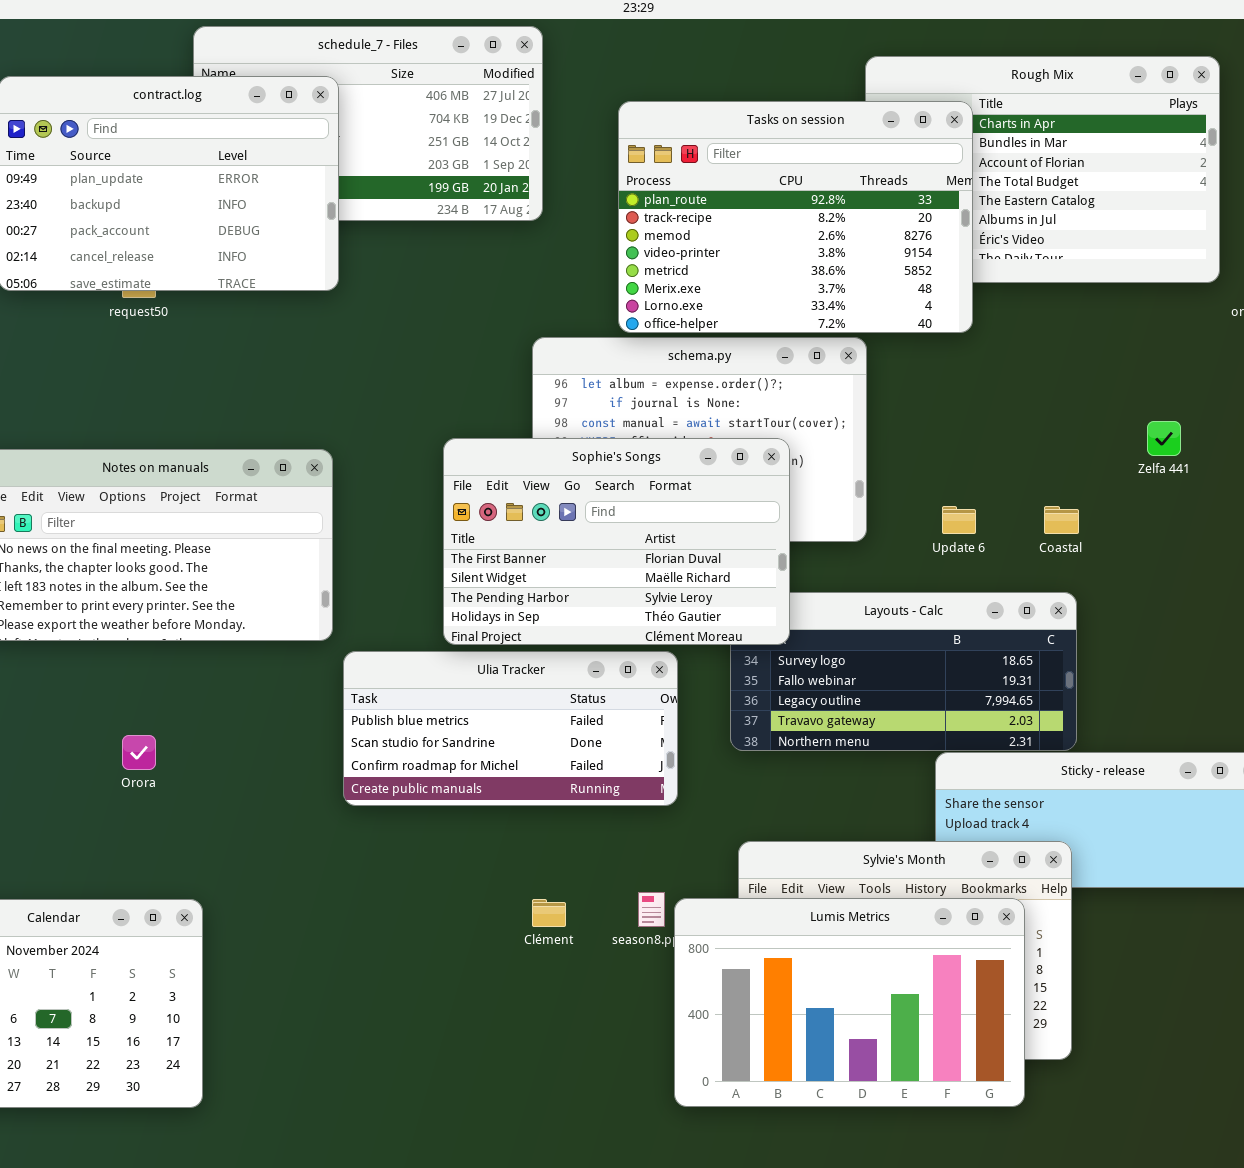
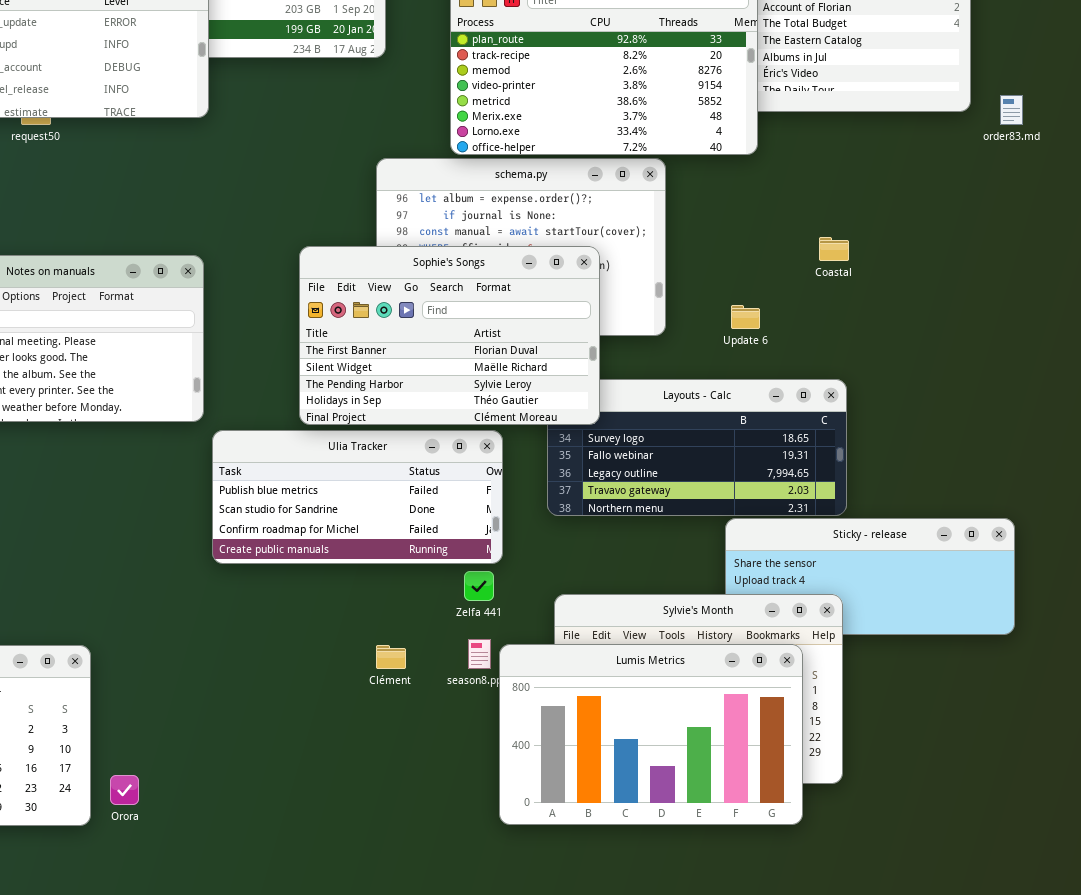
Zelfa 441: [1147,421,1181,456] -> [464,571,494,601], moved
Coastal: [1044,506,1079,534] -> [819,237,849,261], moved
Orora: [122,735,156,770] -> [110,775,139,805], moved

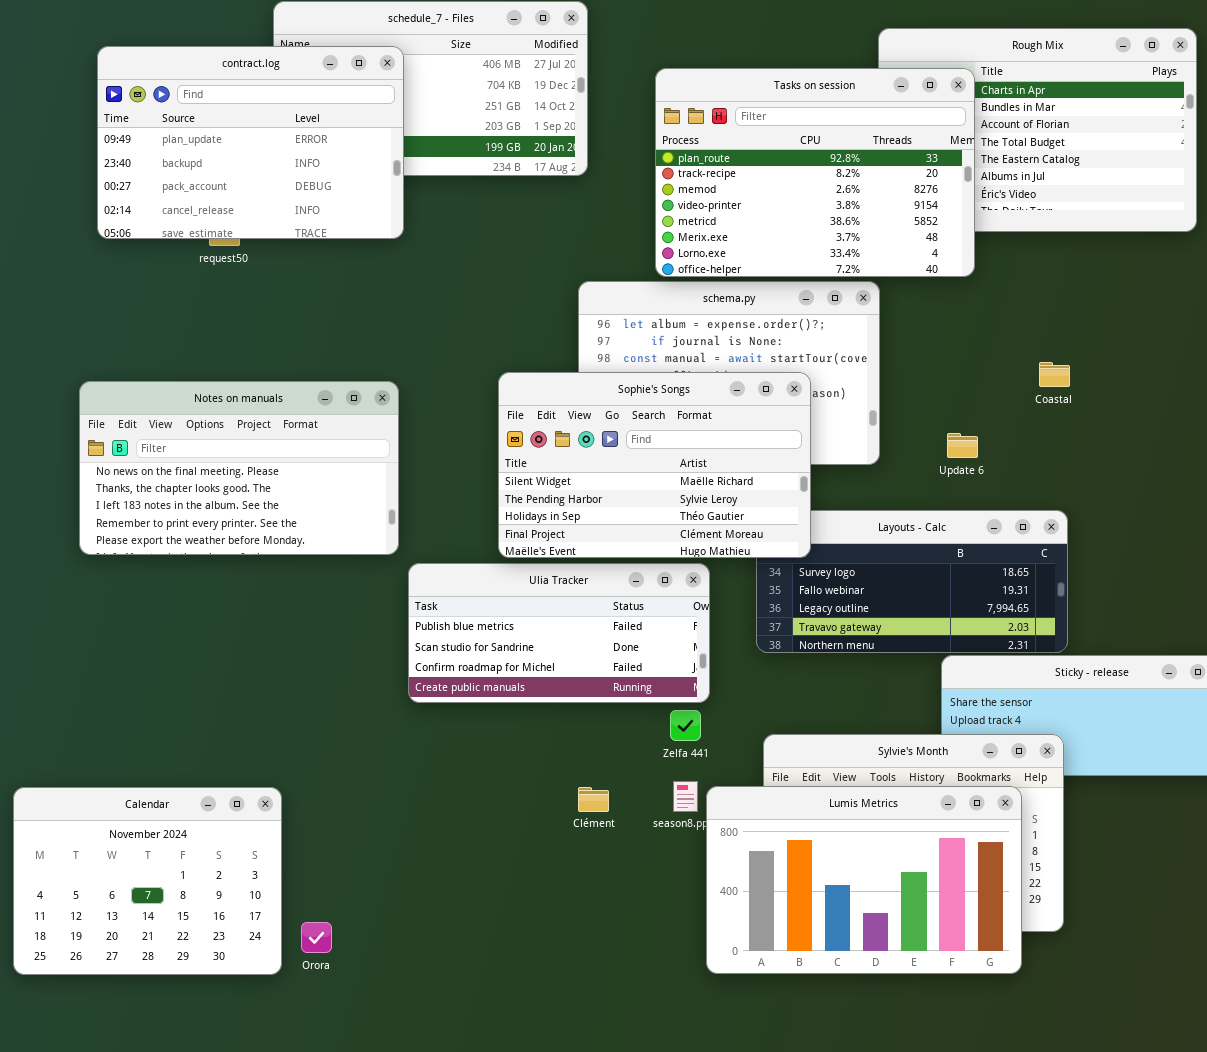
Sophie's Songs: [299,246,600,425] -> [498,372,811,558], scrolled down 1 row

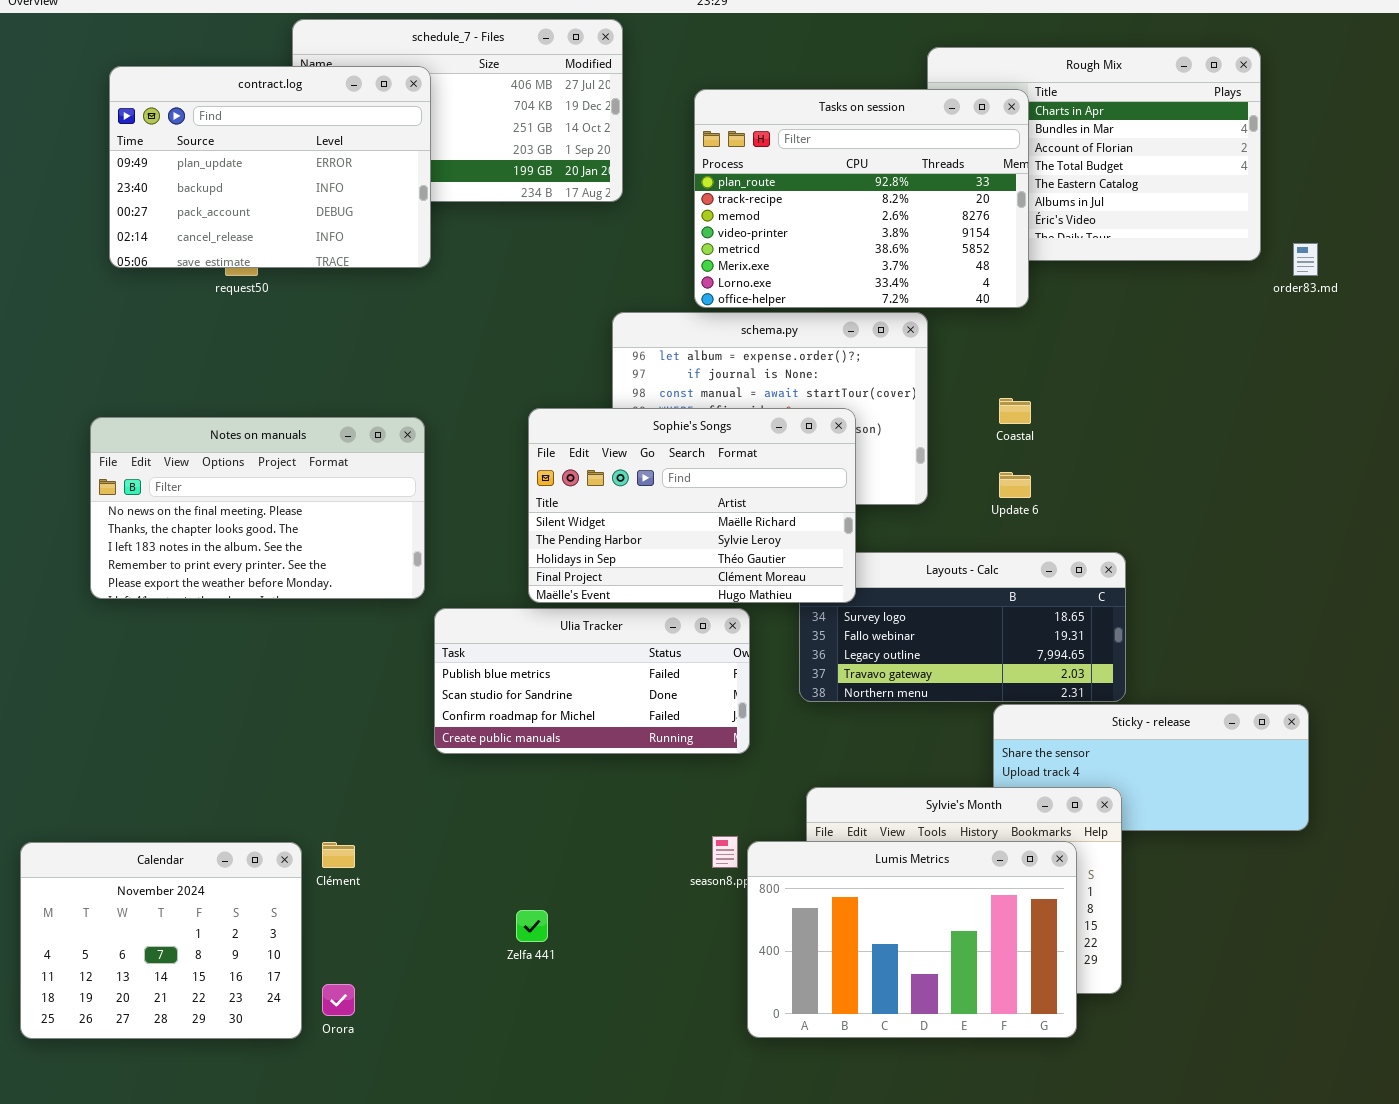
Coastal: [1039,362,1070,387] -> [999,398,1031,424], moved
Zelfa 441: [670,710,701,741] -> [516,910,548,942], moved
Clément: [578,787,609,812] -> [322,842,355,868], moved

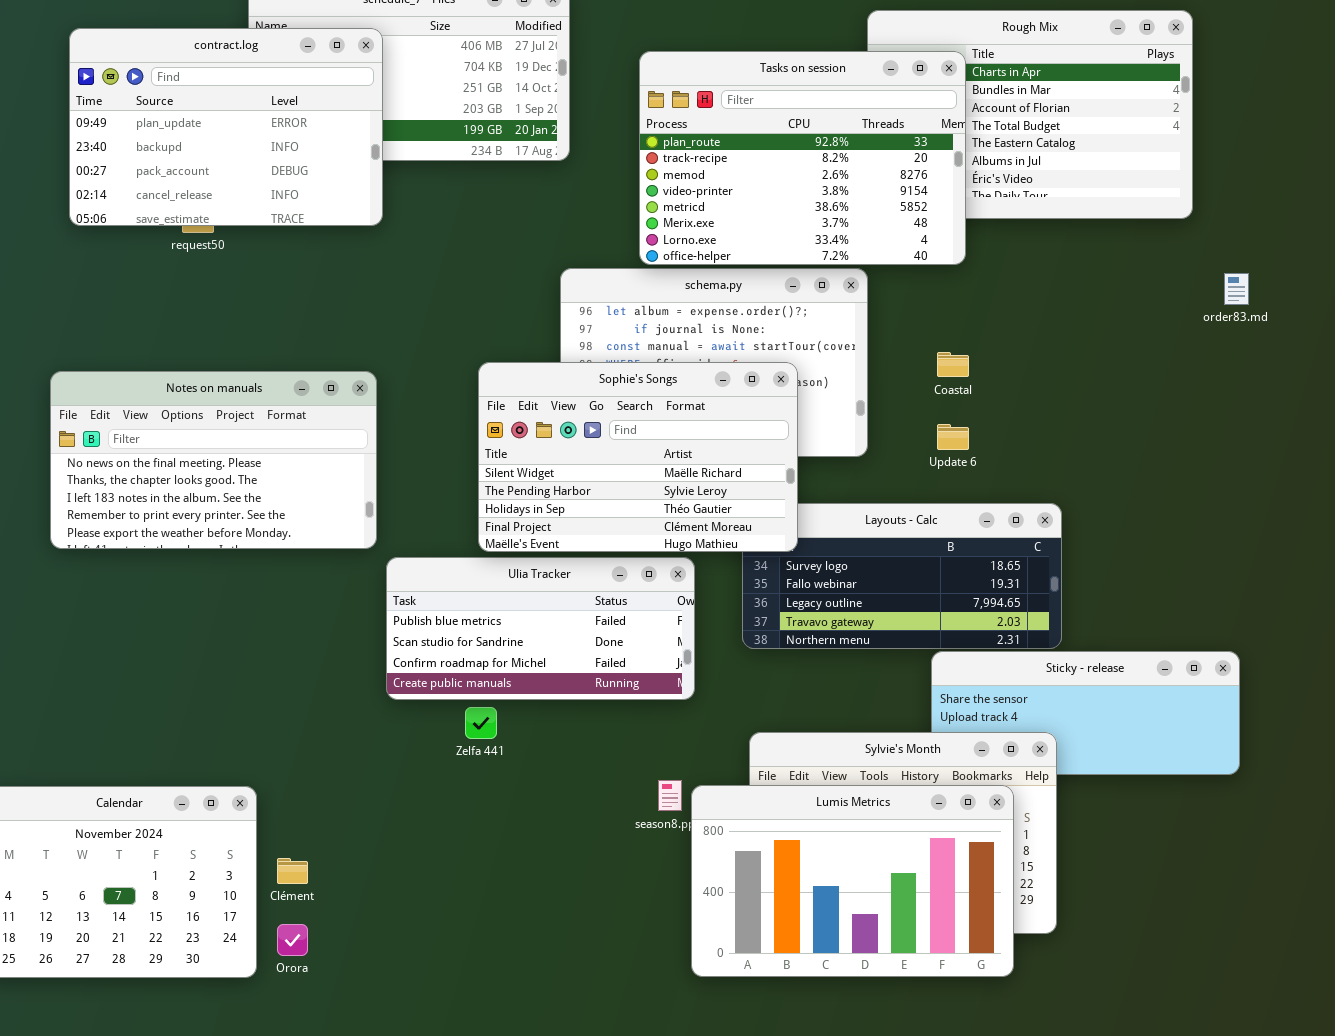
order83.md: [1293,243,1318,276] -> [1224,273,1249,305], moved
Clément: [322,842,355,868] -> [277,858,308,884], moved
Zelfa 441: [516,910,548,942] -> [465,707,497,739], moved

